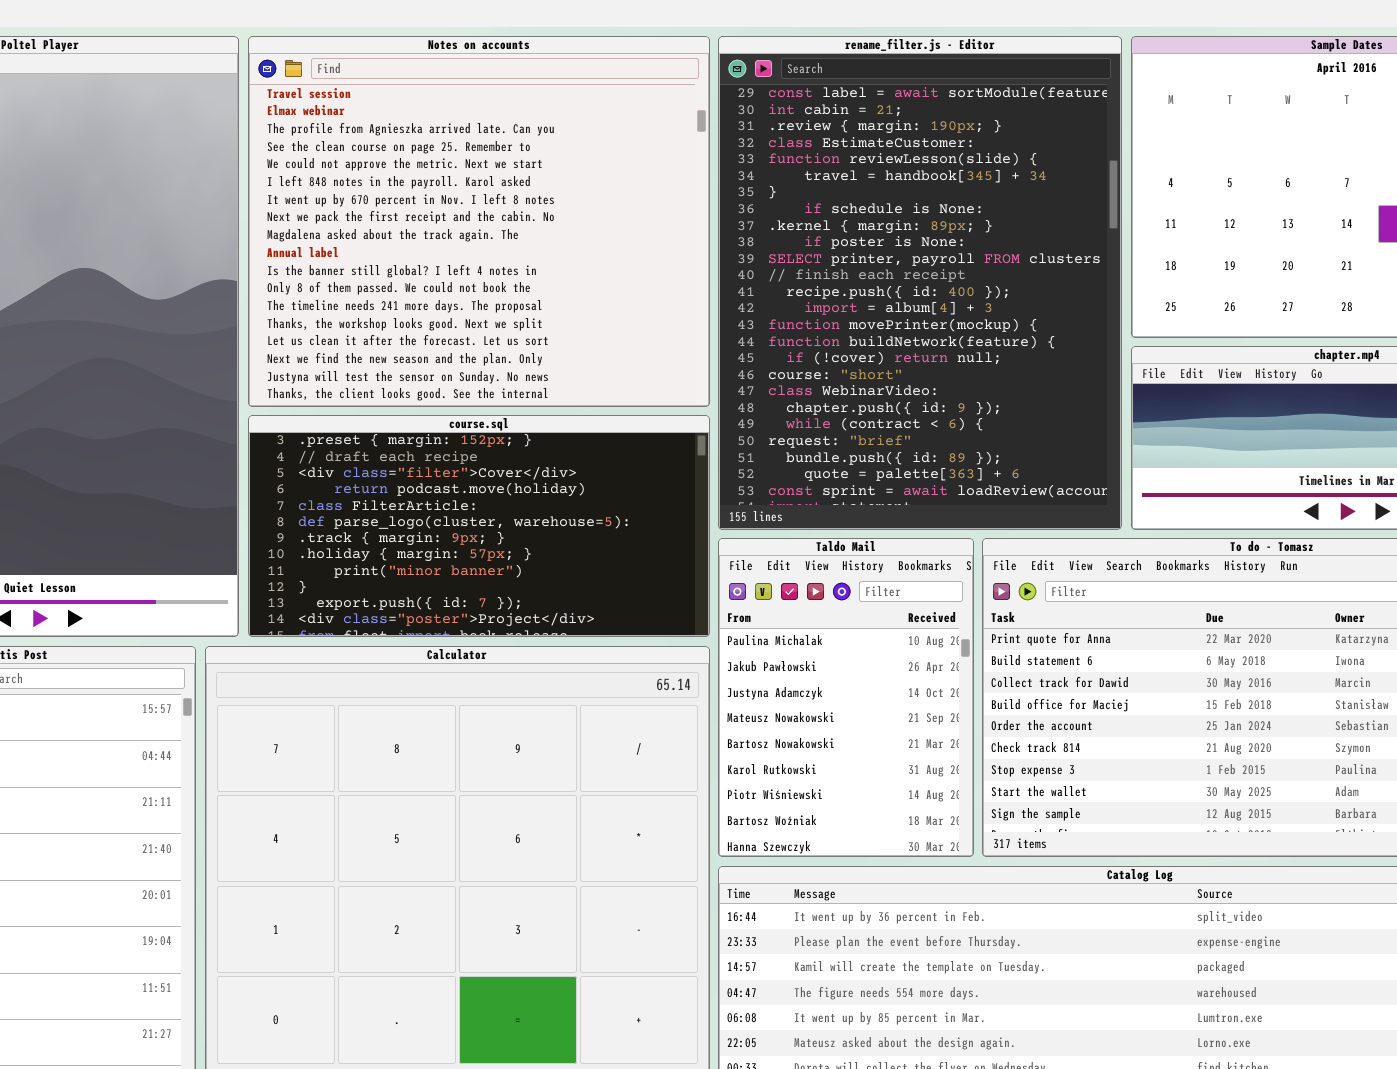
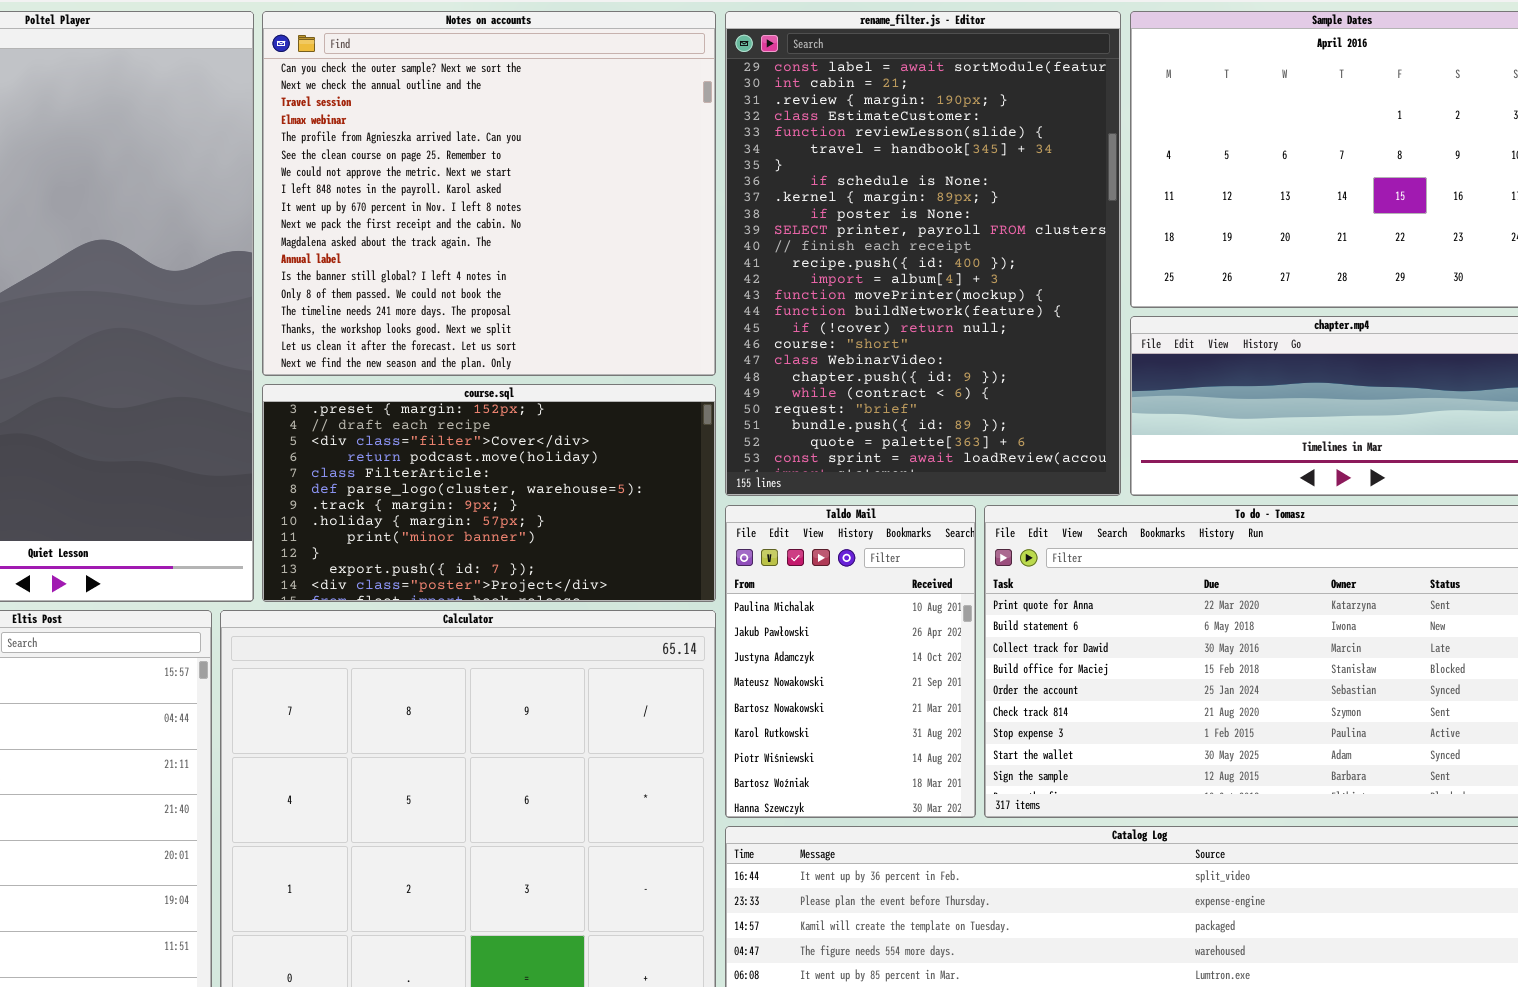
Notes on accounts: [248,36,710,407] -> [262,11,716,376], scrolled up 2 rows

